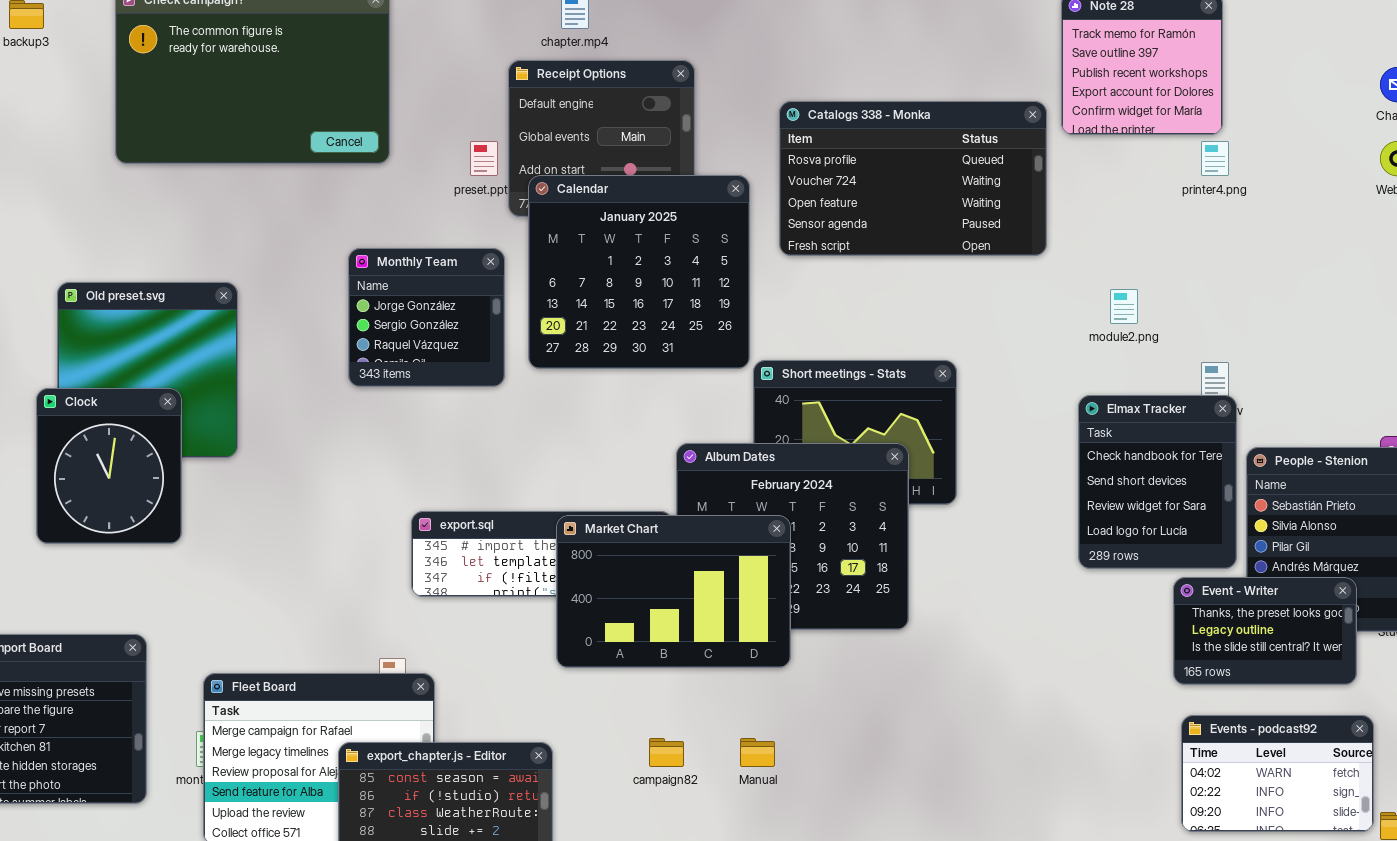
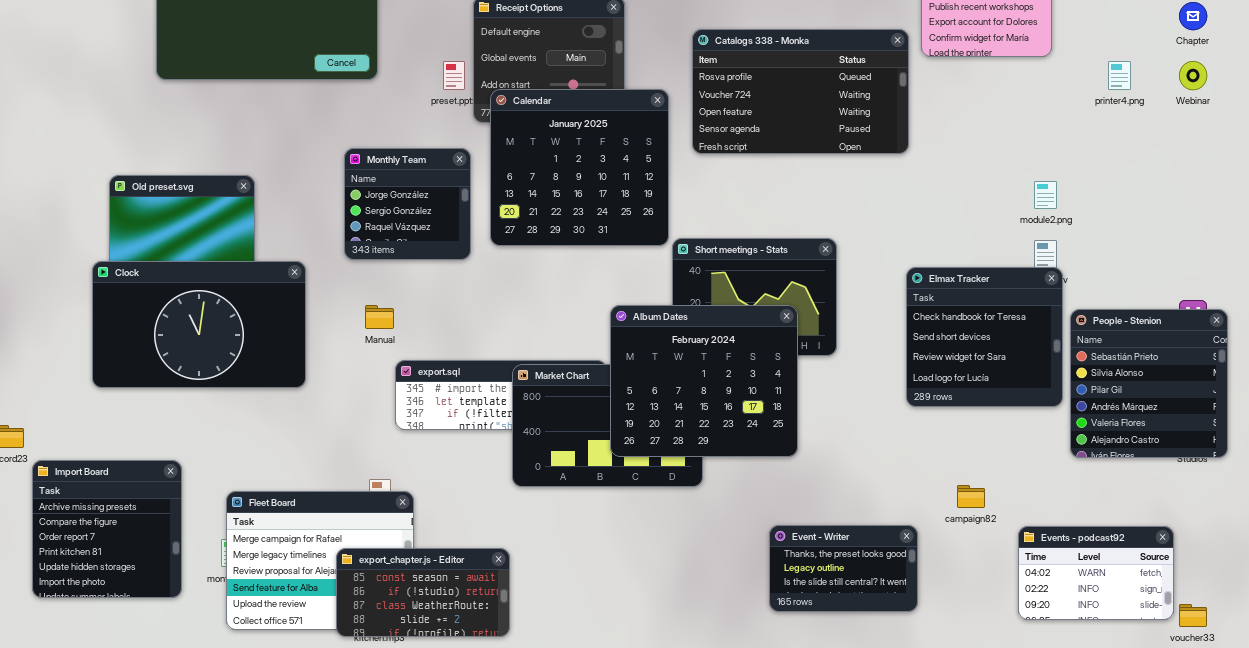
printer4.png: [1201,141,1229,176] -> [1108,61,1131,90], moved
module2.png: [1110,289,1138,324] -> [1034,181,1057,209], moved
Clock: [36,388,182,544] -> [92,261,306,388], resized
Elmax Tracker: [1078,395,1237,569] -> [906,267,1063,407], resized
Album Dates: [676,443,909,630] -> [610,305,798,457], raised
Event - Writer: [1173,577,1357,685] -> [769,525,918,612], moved
campaign82: [649,738,684,767] -> [957,485,985,508], moved
Manual: [740,738,775,767] -> [365,305,394,329], moved

